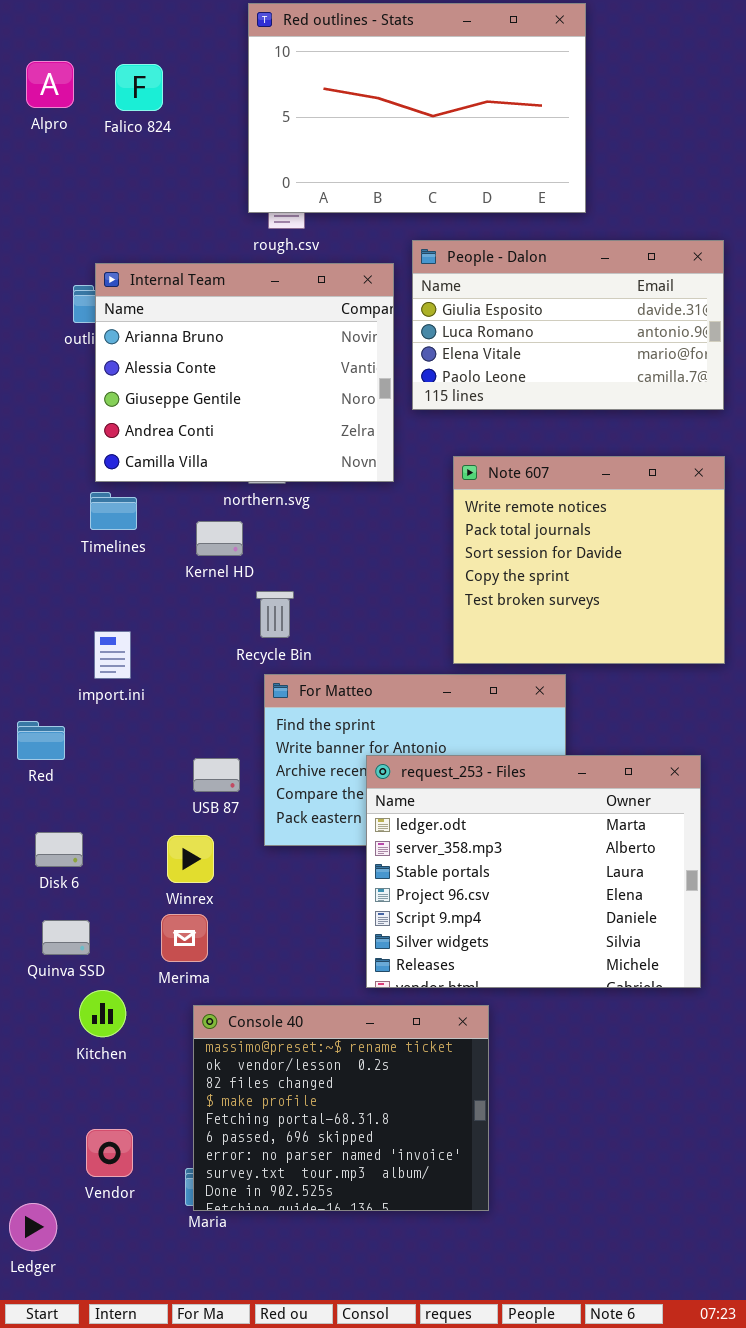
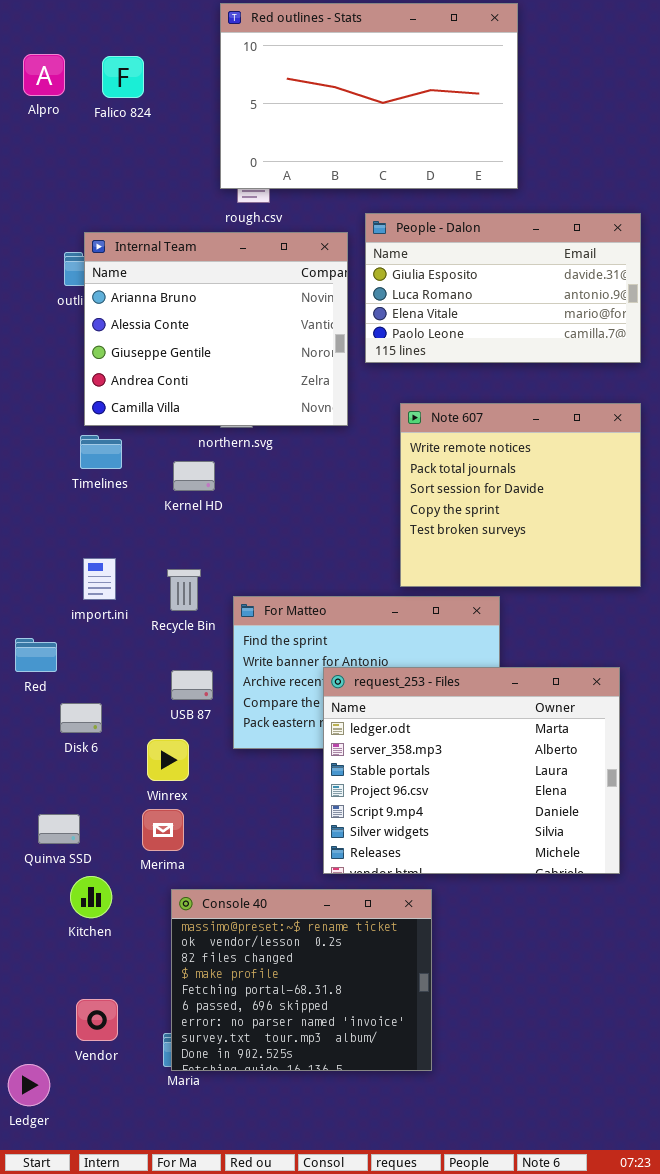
Recycle Bin: [256,591,294,638] -> [167,569,201,611], moved
Disk 6: [35,832,83,867] -> [60,703,102,733], moved

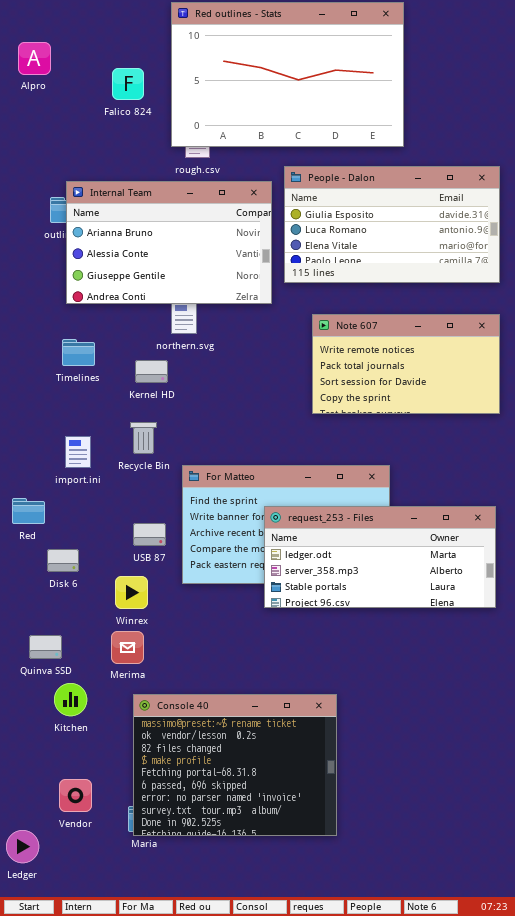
Falico 824: [102,56,144,98] -> [112,68,144,100], moved
Internal Team: [84,232,348,426] -> [66,181,272,304], resized
Note 607: [400,403,641,587] -> [312,314,500,414], resized
Recycle Bin: [167,569,201,611] -> [130,422,157,454], moved
request_253 - Files: [323,667,620,874] -> [264,506,496,608], moved, resized

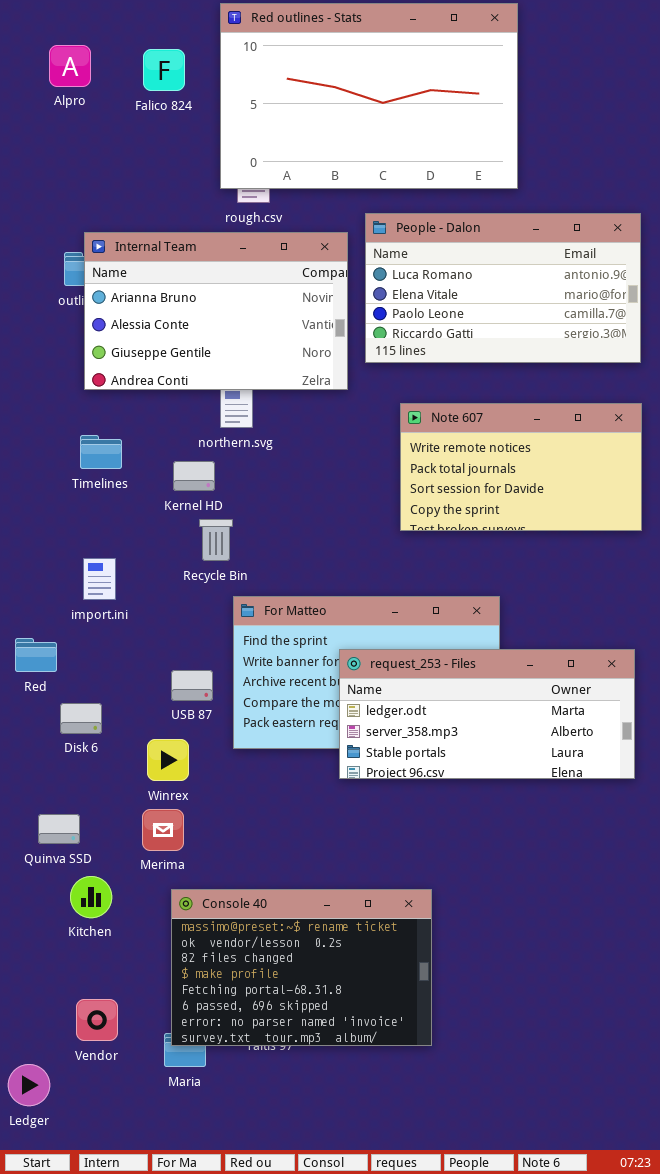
Alpro: [18,42,51,75] -> [49,45,91,87], moved
Falico 824: [112,68,144,100] -> [143,49,185,91], moved
People - Dalon: [284,166,500,283] -> [365,213,641,363], scrolled down 1 row
Recycle Bin: [130,422,157,454] -> [199,519,233,561], moved
Console 40: [133,694,337,836] -> [171,889,432,1046], resized

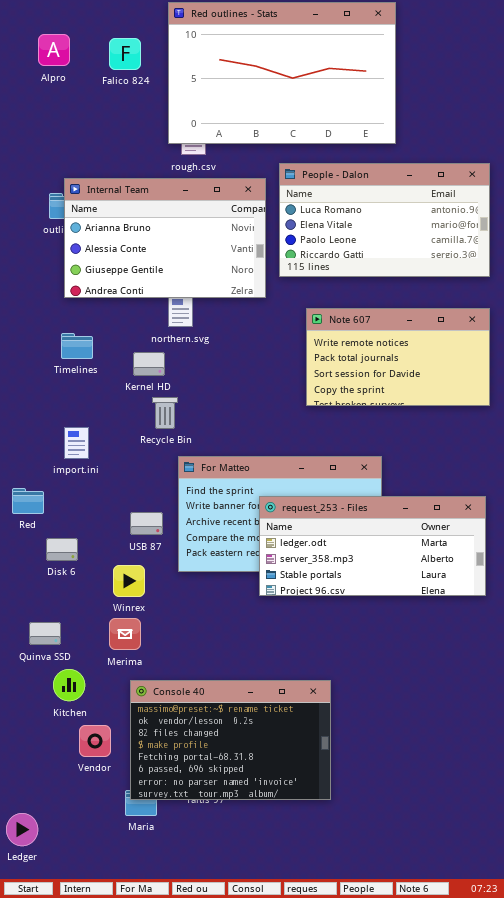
Vendor: [76,999,118,1041] -> [79,725,111,757], moved

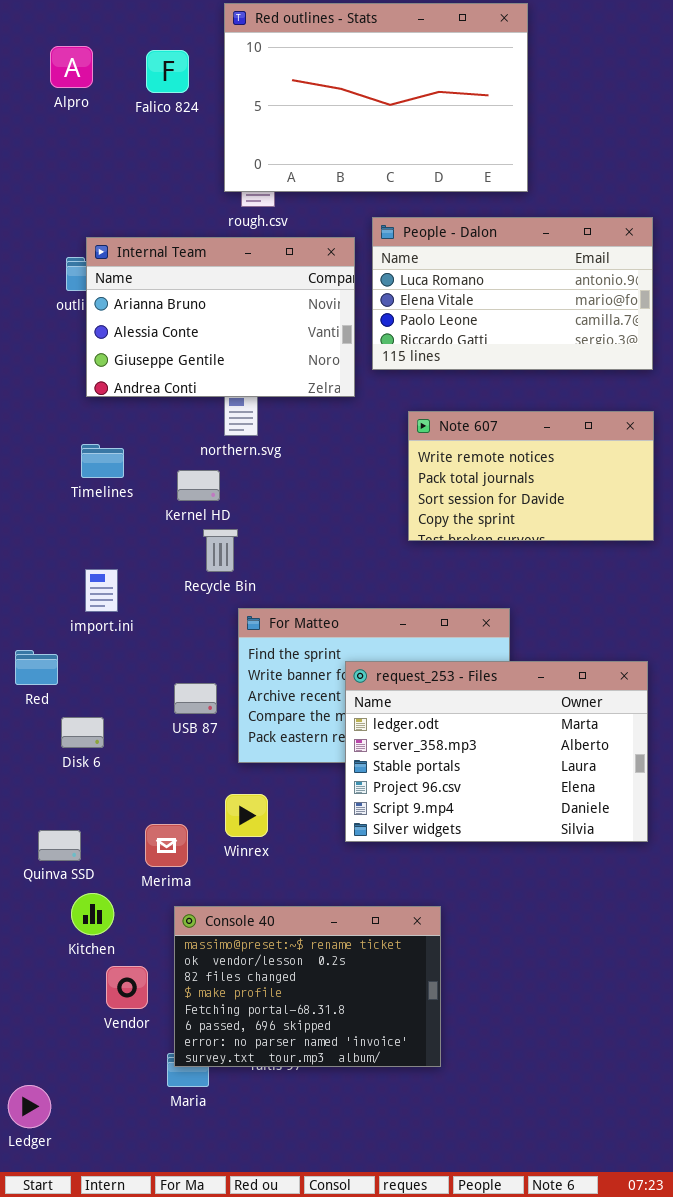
request_253 - Files: [259,496,486,596] -> [345,661,648,842], resized
Winrex: [113,565,145,597] -> [225,794,268,837], moved

